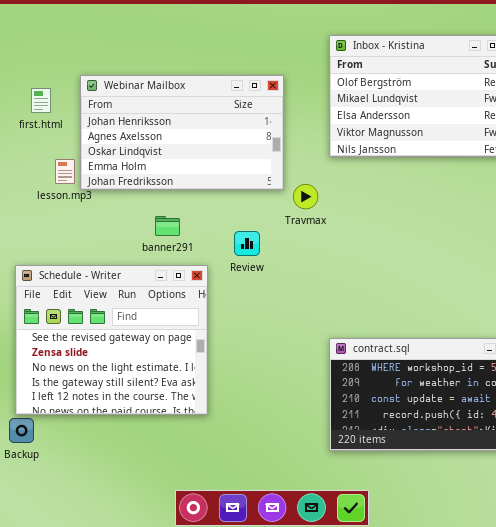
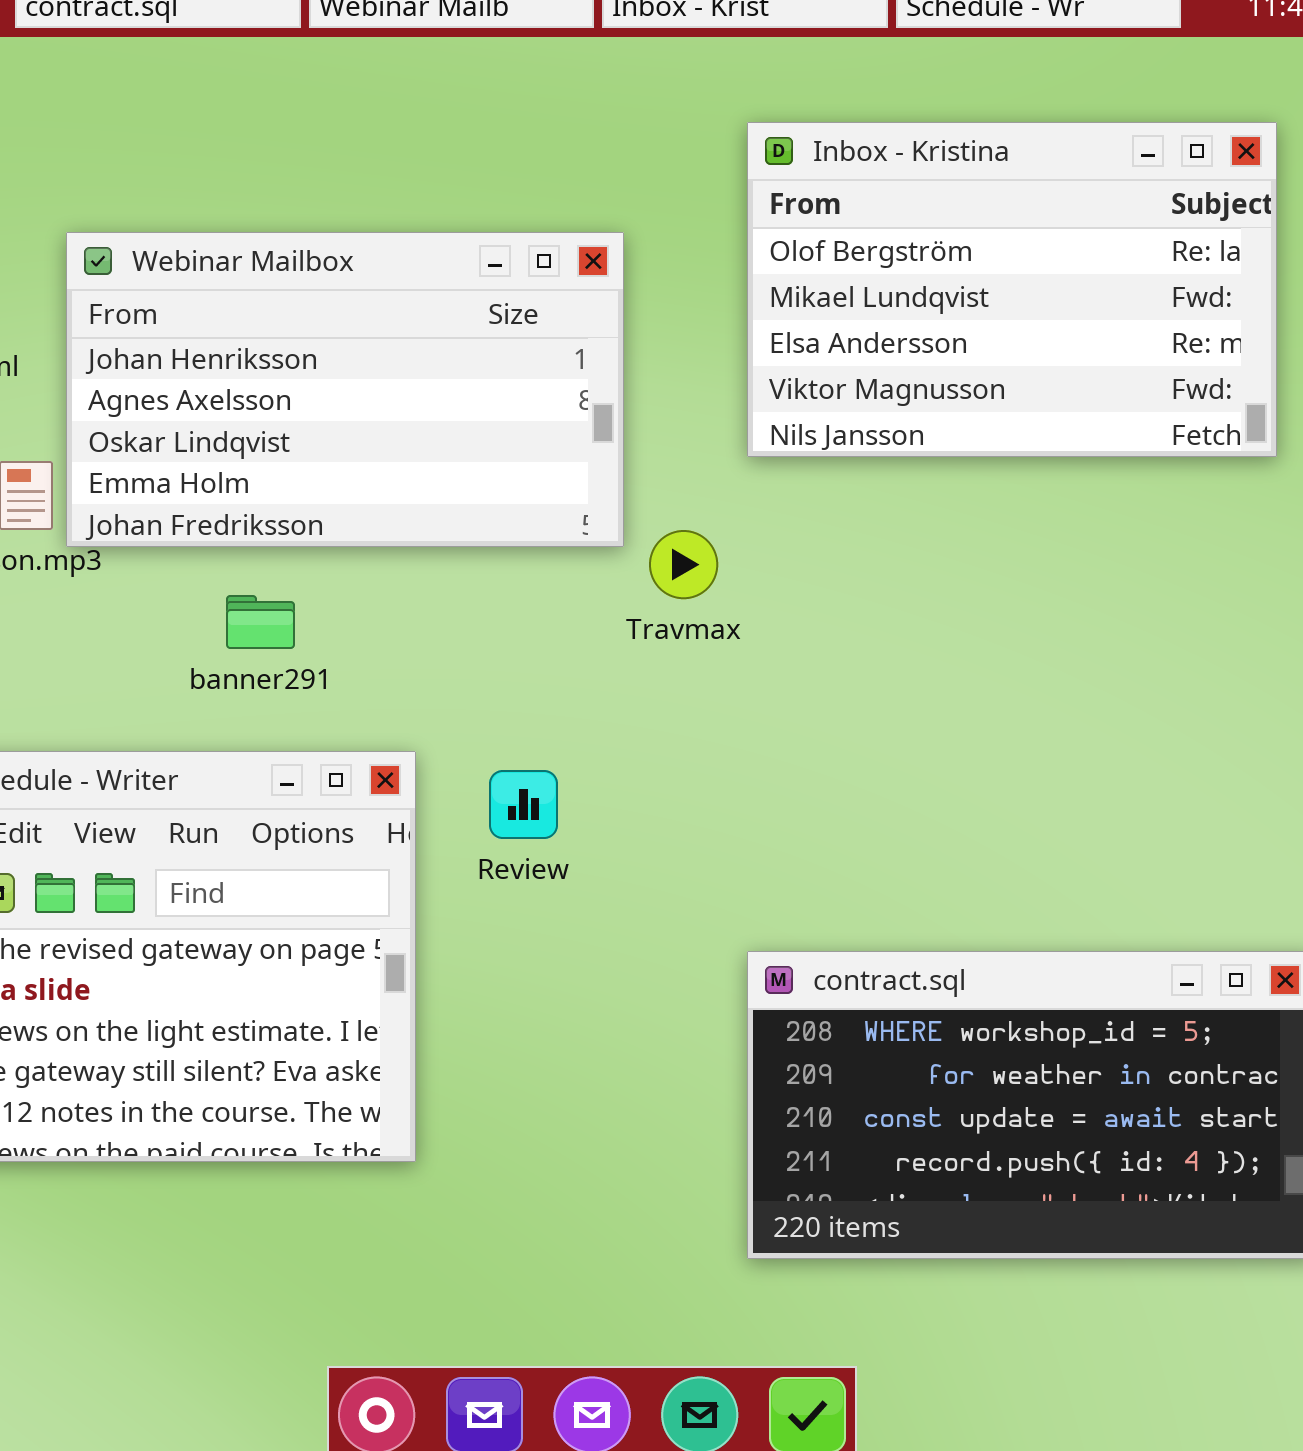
banner291: [155,216,180,236] -> [226,595,295,649], moved
Review: [234,231,260,256] -> [489,770,558,839], moved

